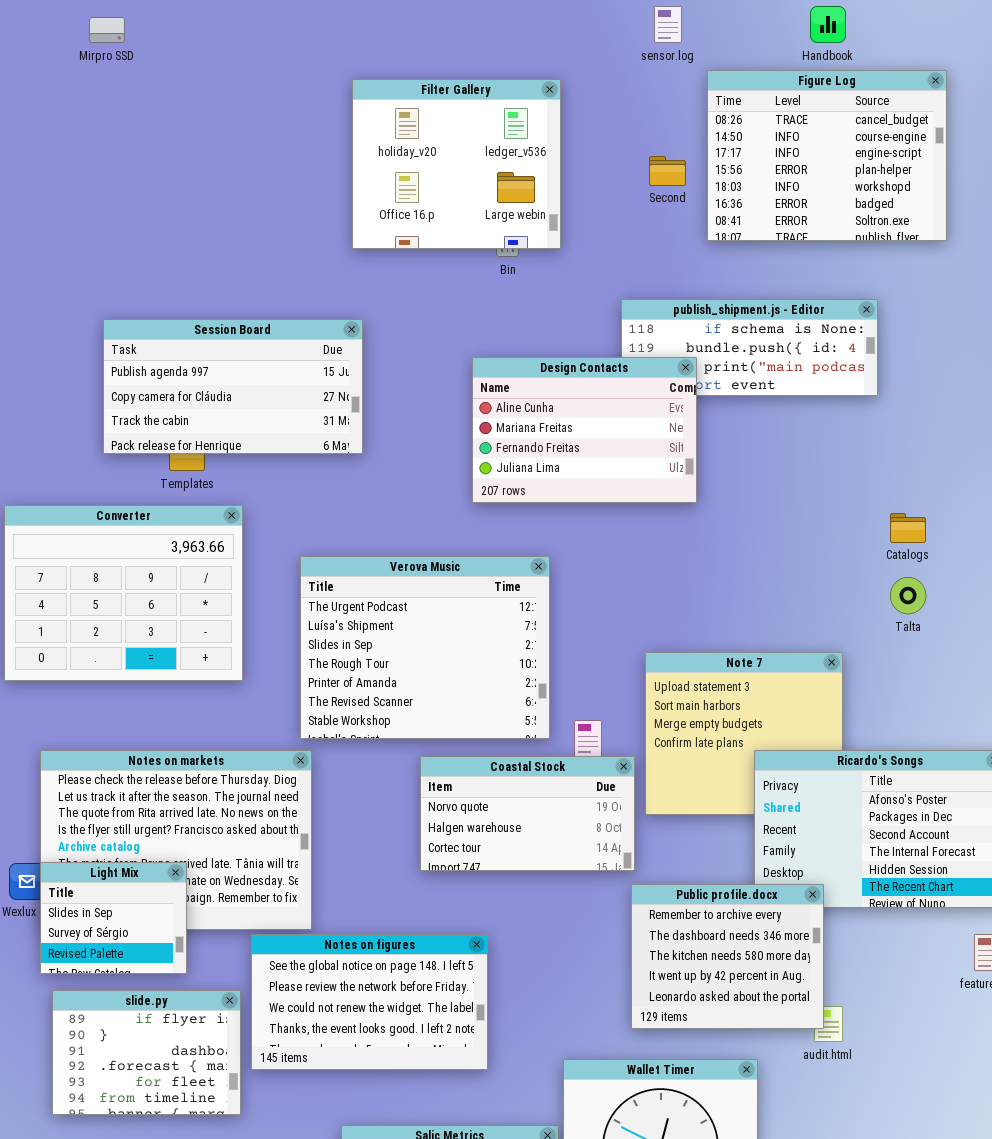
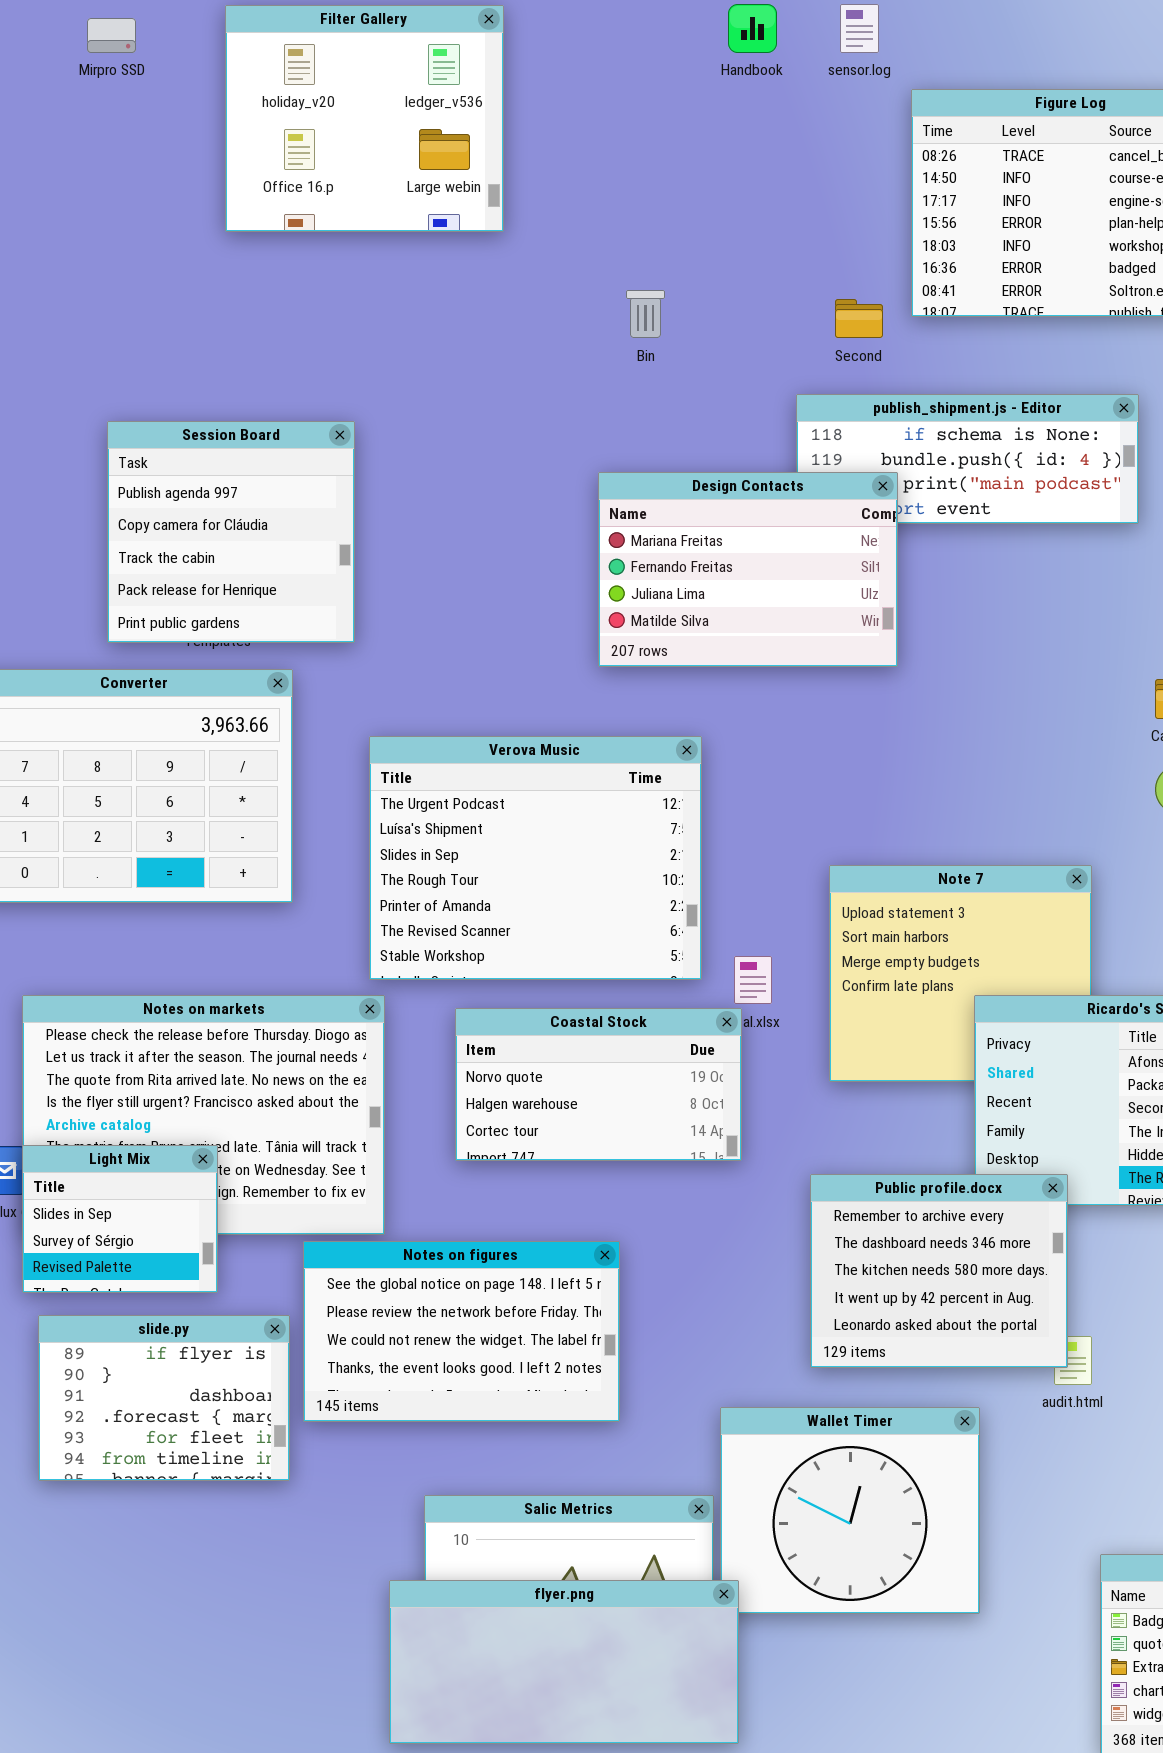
Handbook: [810,6,846,43] -> [728,4,777,53], moved
Filter Gallery: [352,79,561,249] -> [225,5,504,232], moved
Second: [649,156,686,186] -> [835,299,883,338], moved
Session Board: [103,319,363,454] -> [107,421,355,643], resized
Design Contacts: [472,357,697,503] -> [598,472,898,667], scrolled down 1 row
Coastal Stock: [420,756,635,871] -> [455,1008,742,1161], moved

